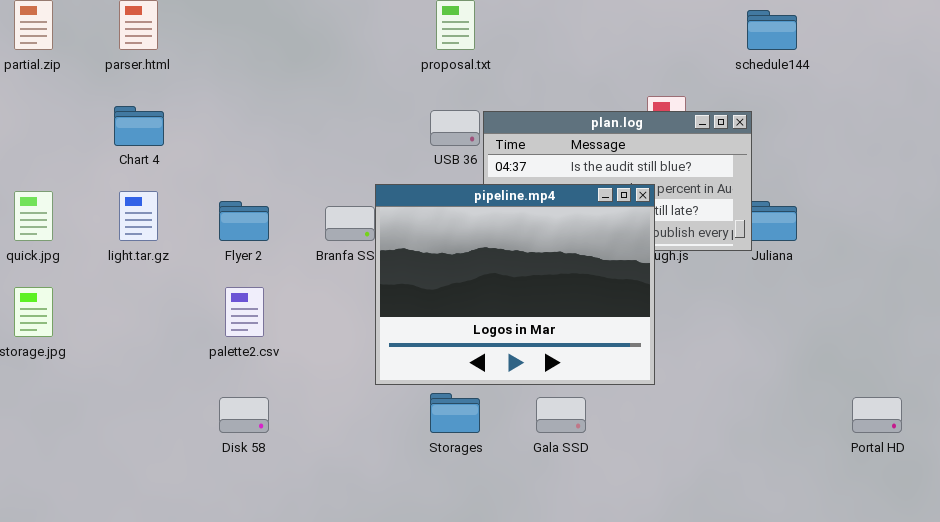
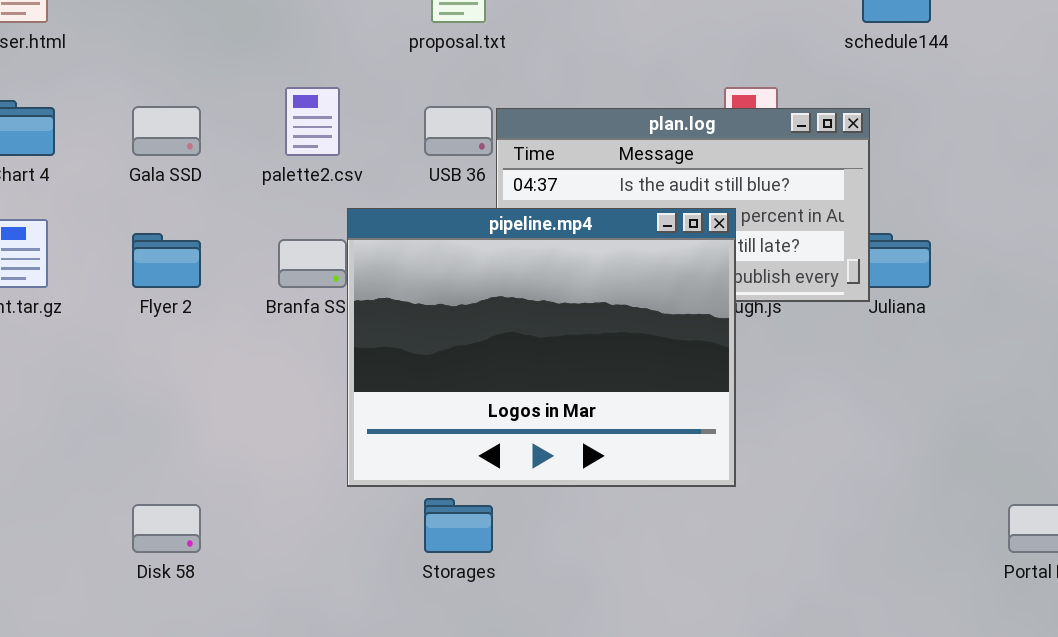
palette2.csv: [225,287,264,337] -> [285,87,340,156], moved
Gala SSD: [536,397,586,433] -> [132,106,201,156], moved

